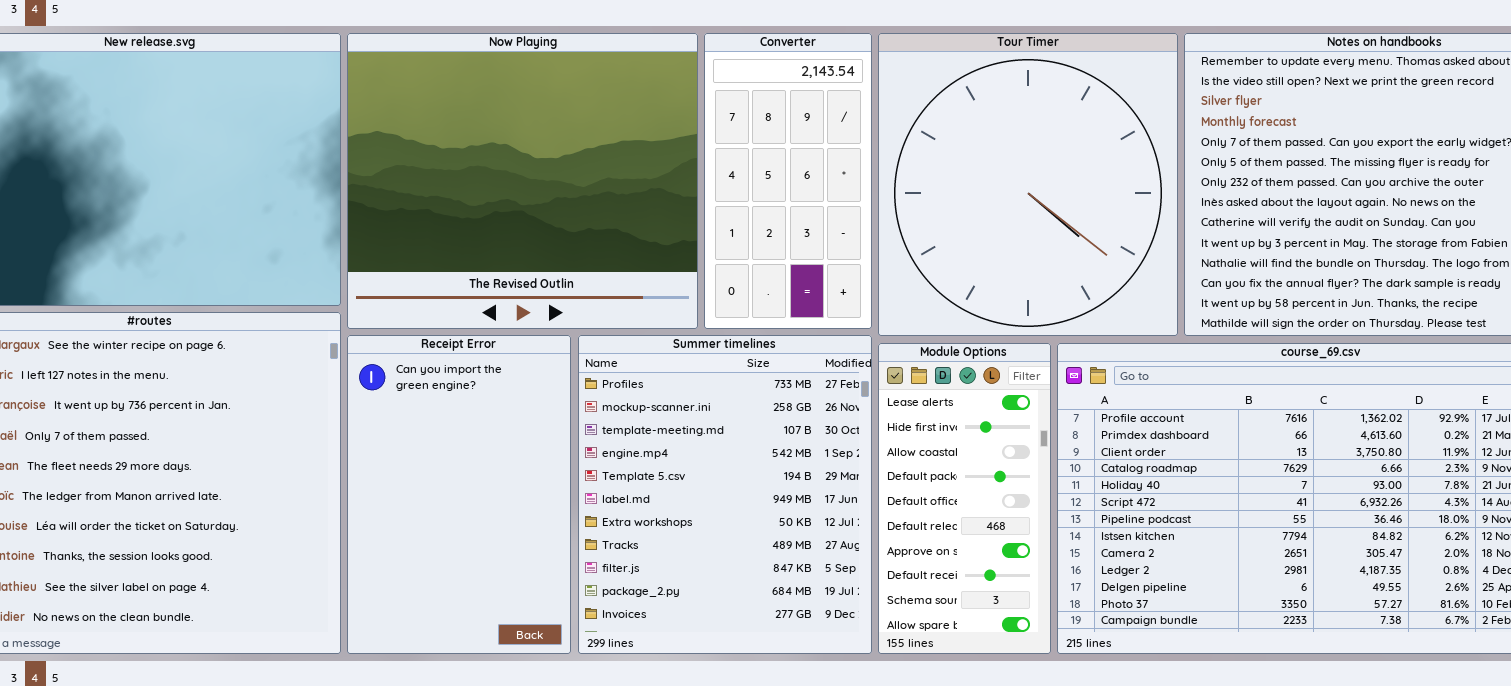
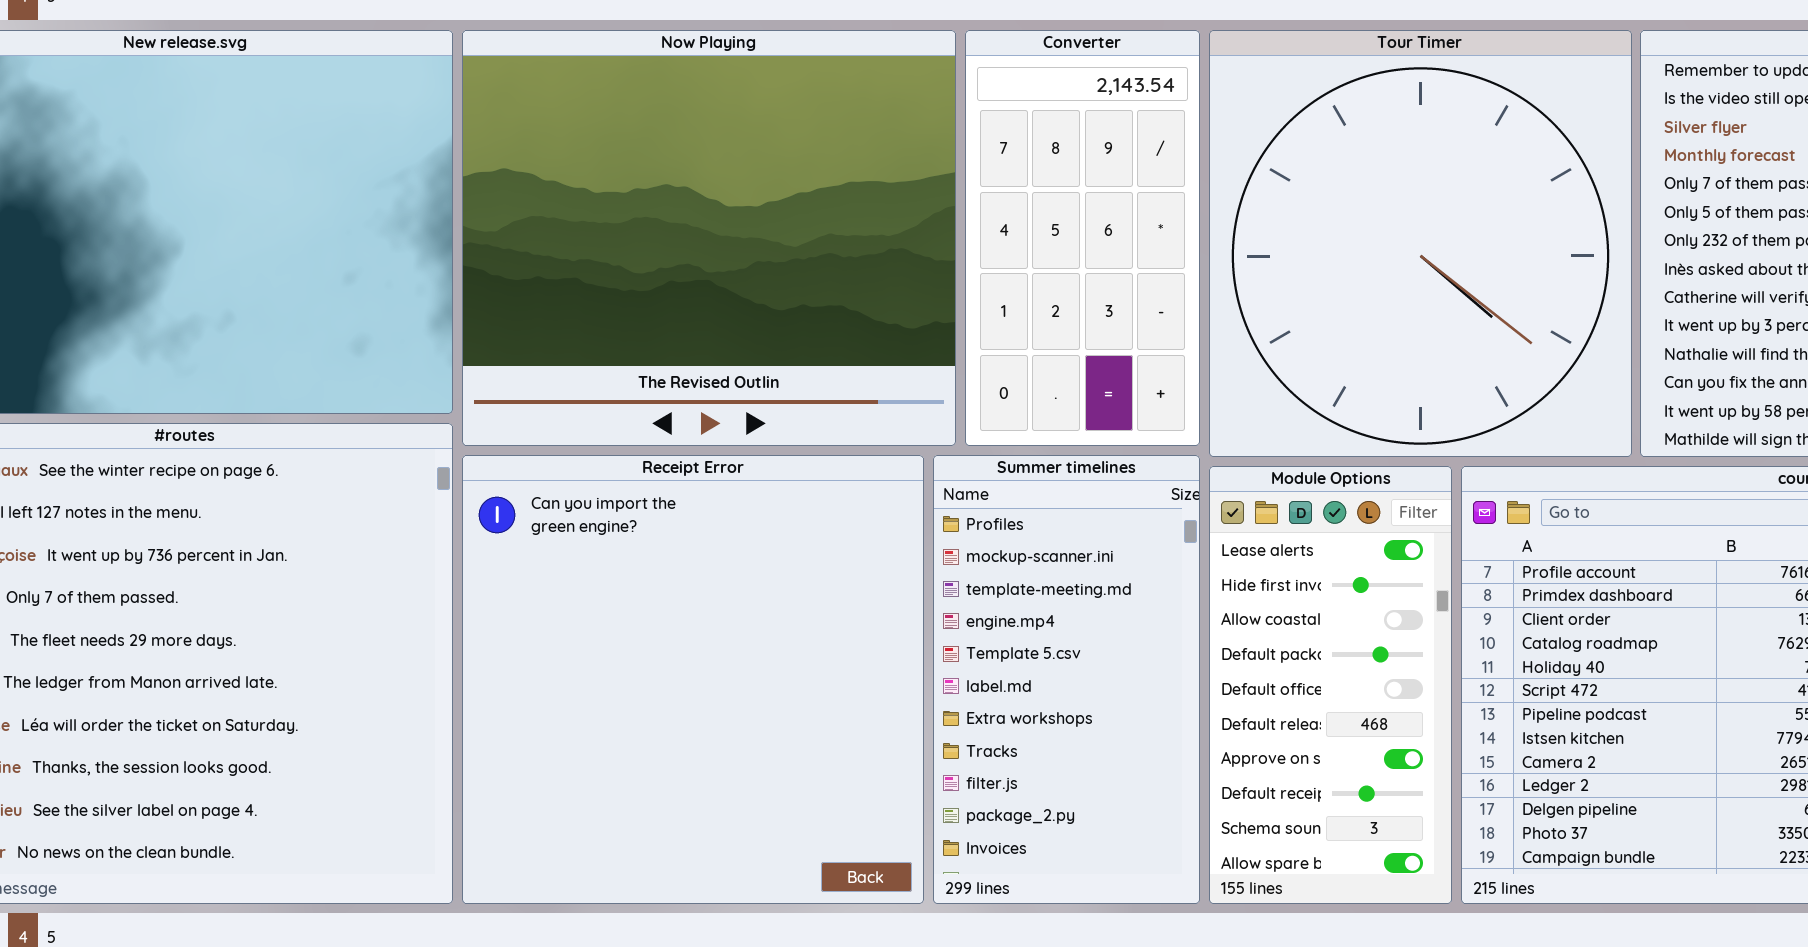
Receipt Error: [347,335,571,654] -> [462,455,924,904], resized
Summer timelines: [578,335,872,654] -> [933,455,1200,904], resized

